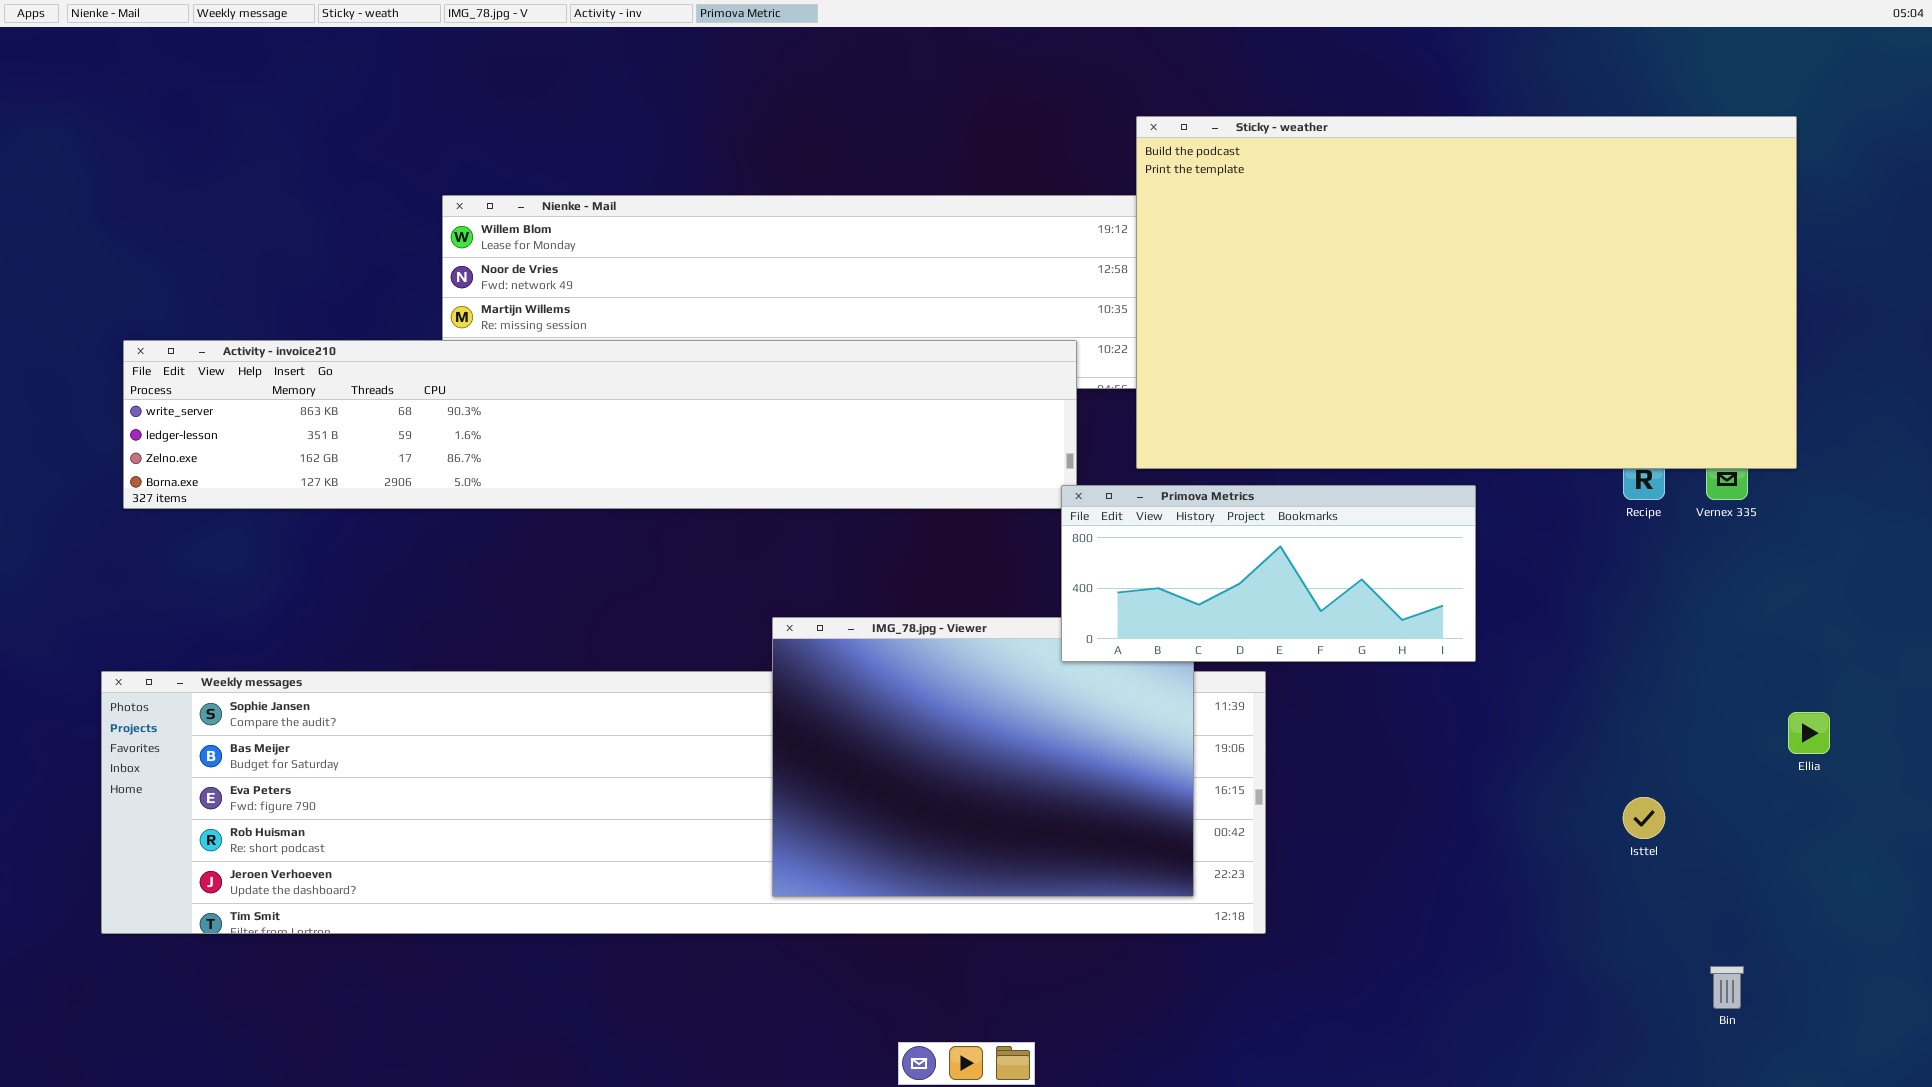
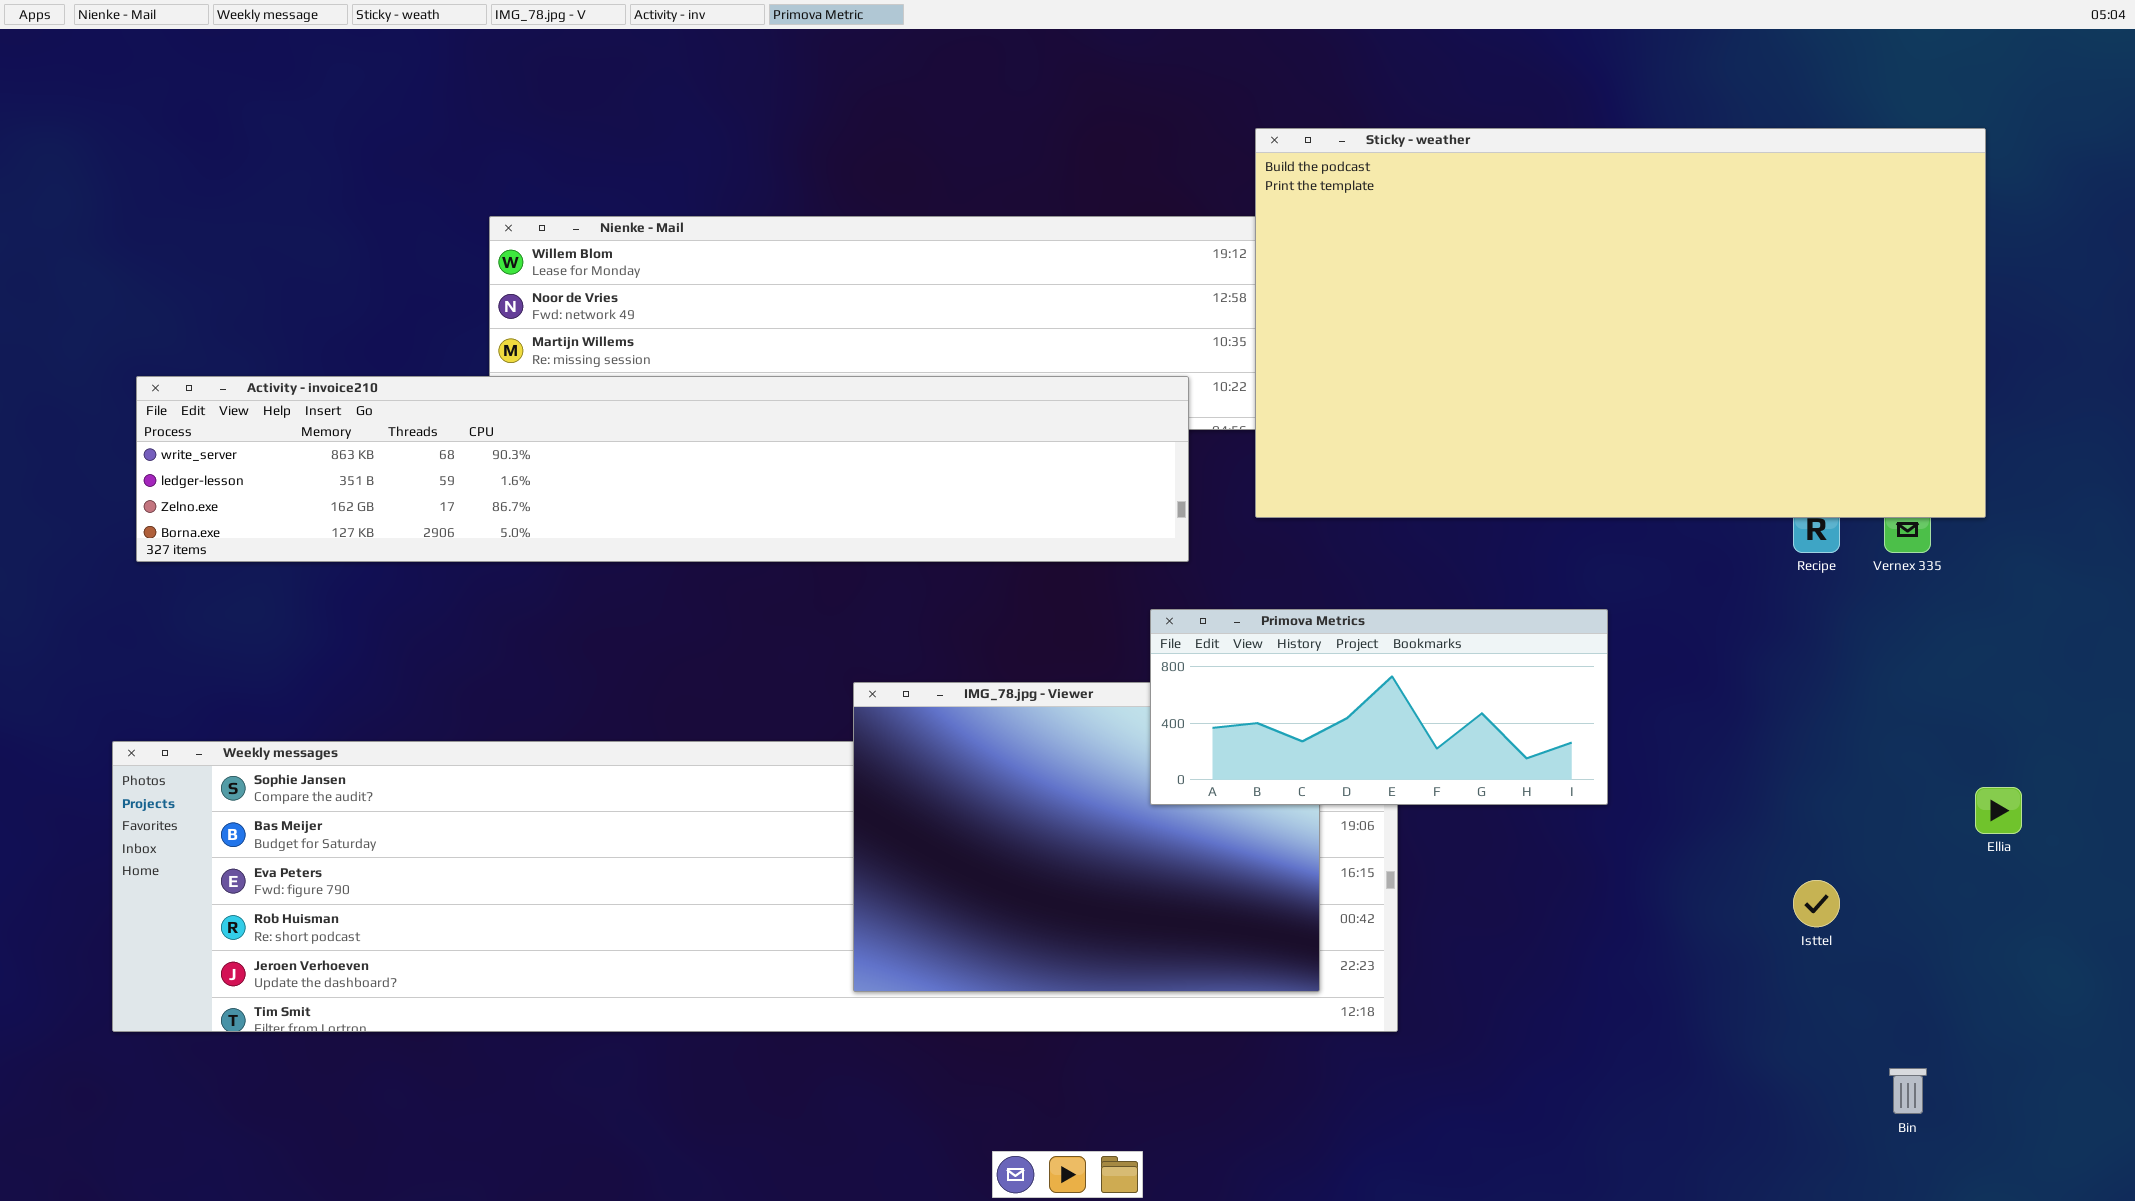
Primova Metrics: [1061,485,1476,662] -> [1150,609,1608,805], moved

